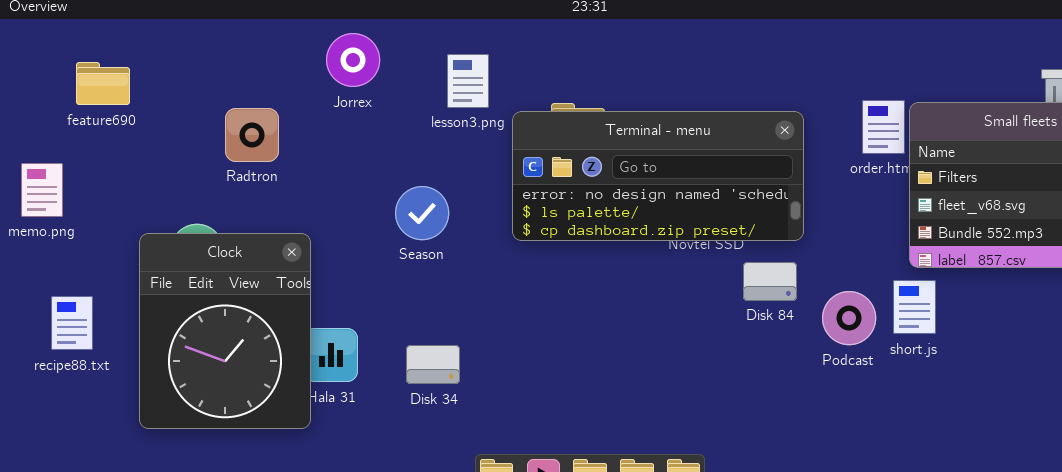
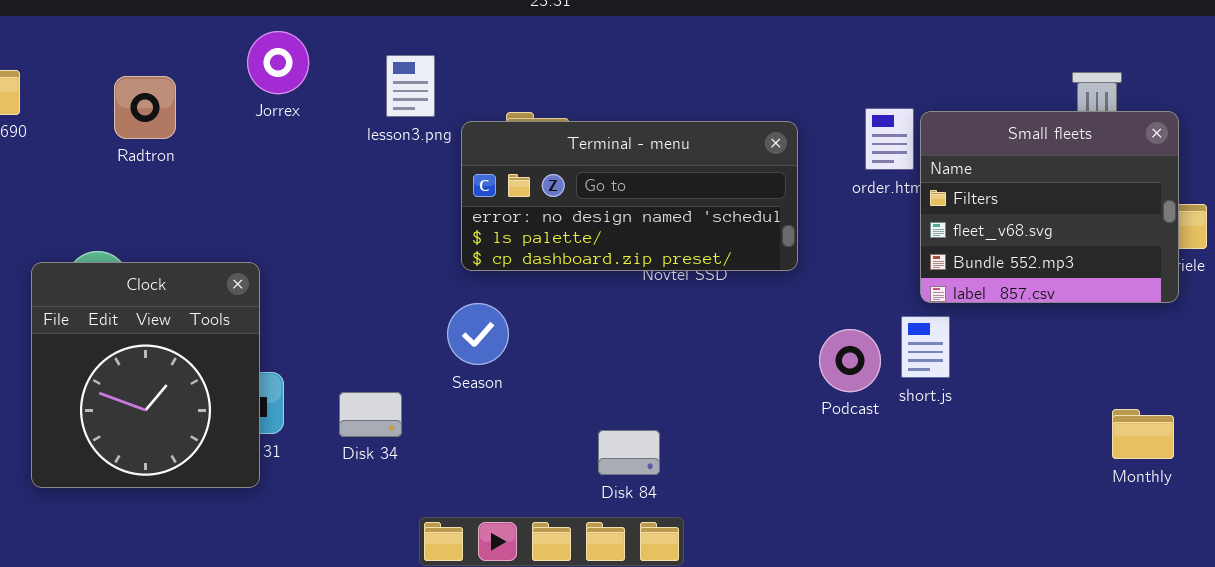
Radtron: [225,108,279,162] -> [114,76,176,139], moved
Season: [395,186,449,240] -> [447,303,509,365], moved
Clock: [139,233,311,429] -> [31,262,260,488], resized
Disk 84: [743,262,797,301] -> [598,430,660,475], moved

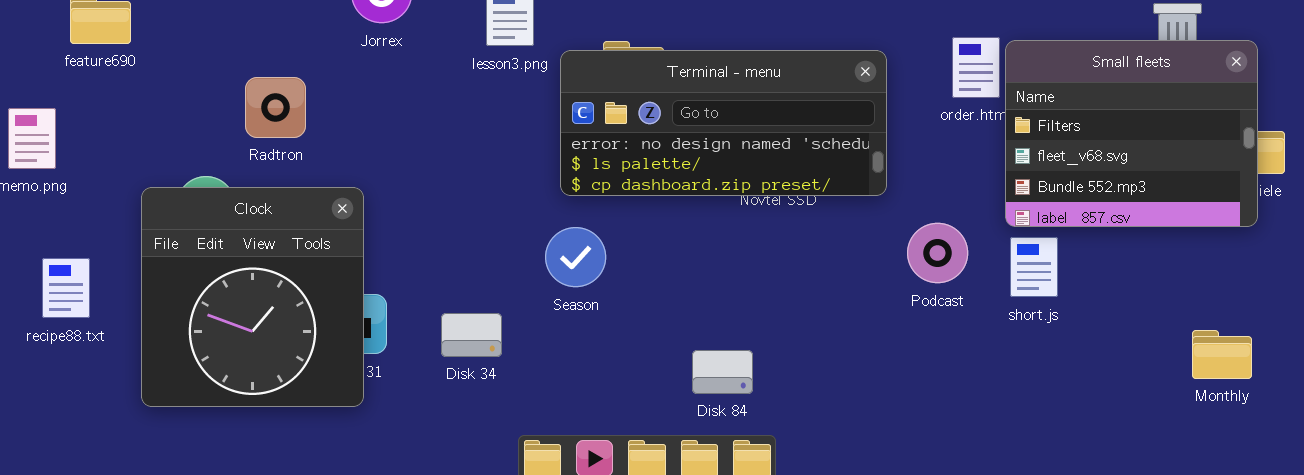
Radtron: [114,76,176,139] -> [245,77,306,138], moved
short.js: [901,316,950,378] -> [1010,237,1058,297], moved
Podcast: [819,329,881,392] -> [907,223,968,283], moved

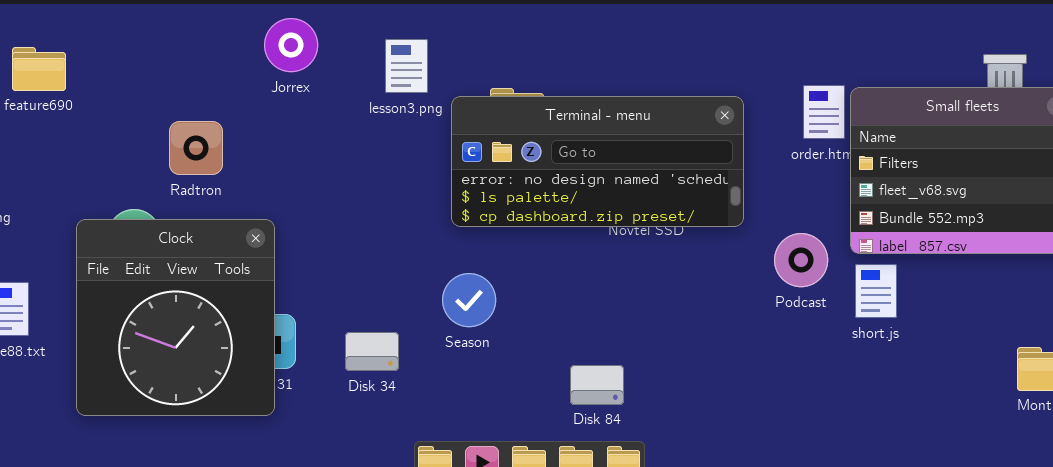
Podcast: [907,223,968,283] -> [774,233,828,287], moved
Season: [545,227,606,287] -> [442,273,496,327], moved

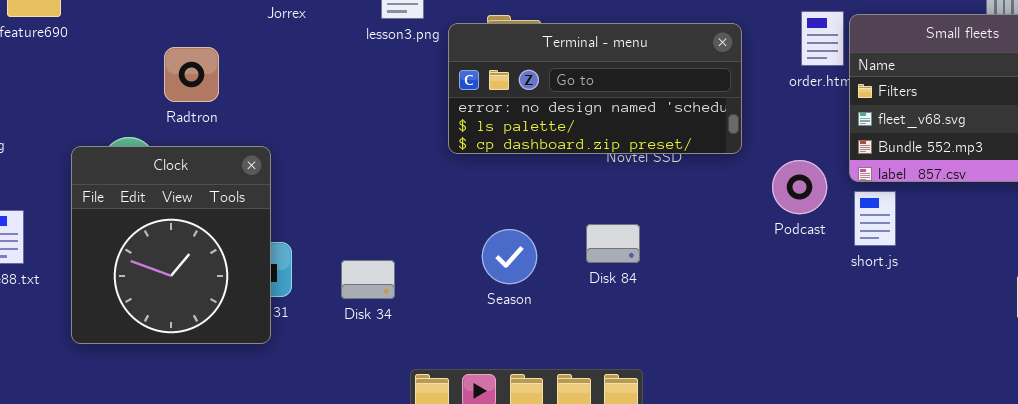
Season: [442,273,496,327] -> [482,229,537,284], moved
Disk 84: [570,365,624,405] -> [586,224,640,263], moved

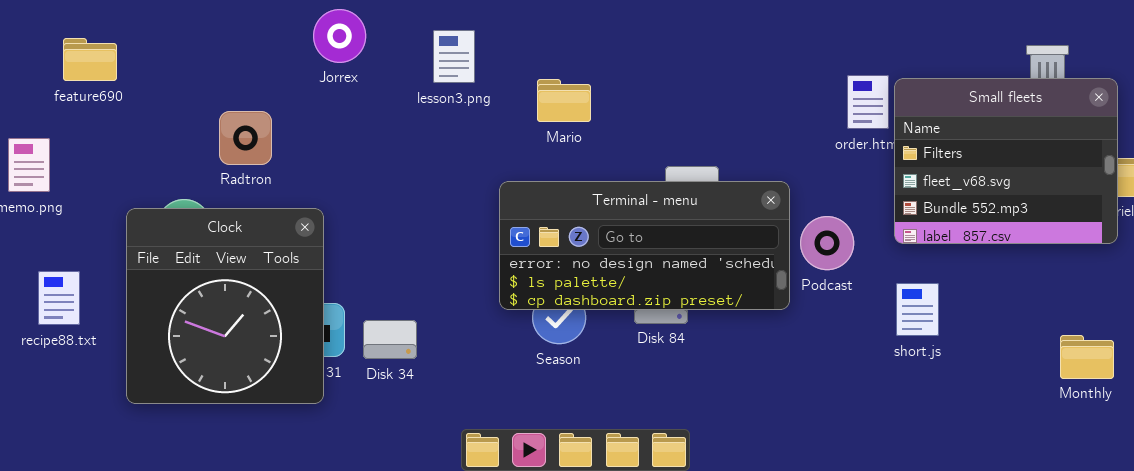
Terminal - menu: [448,23,742,154] -> [499,181,790,310], moved
Podcast: [772,160,827,214] -> [800,216,854,270], moved
short.js: [854,191,896,246] -> [896,283,939,336], moved
Disk 34: [341,260,395,299] -> [363,320,417,359], moved

